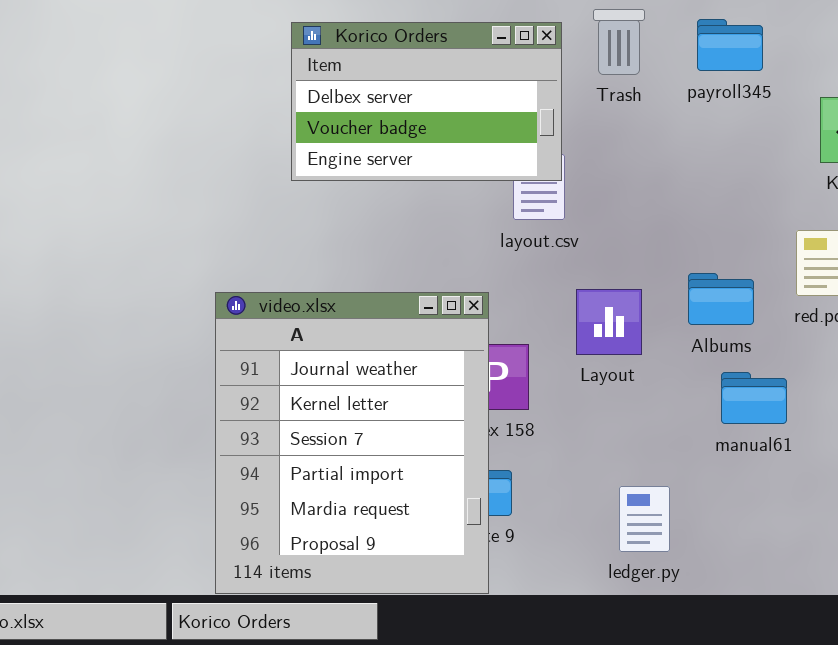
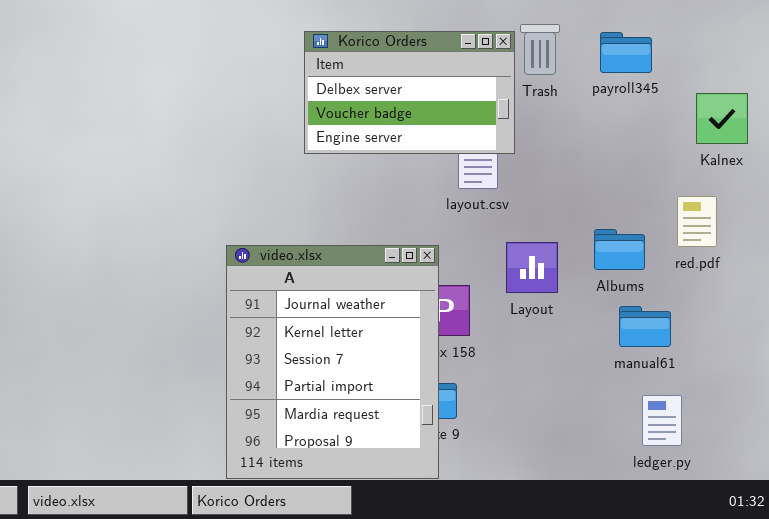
Korico Orders: [291,22,562,181] -> [304,31,515,154], moved
ledger.py: [619,486,670,552] -> [642,395,682,446], moved

